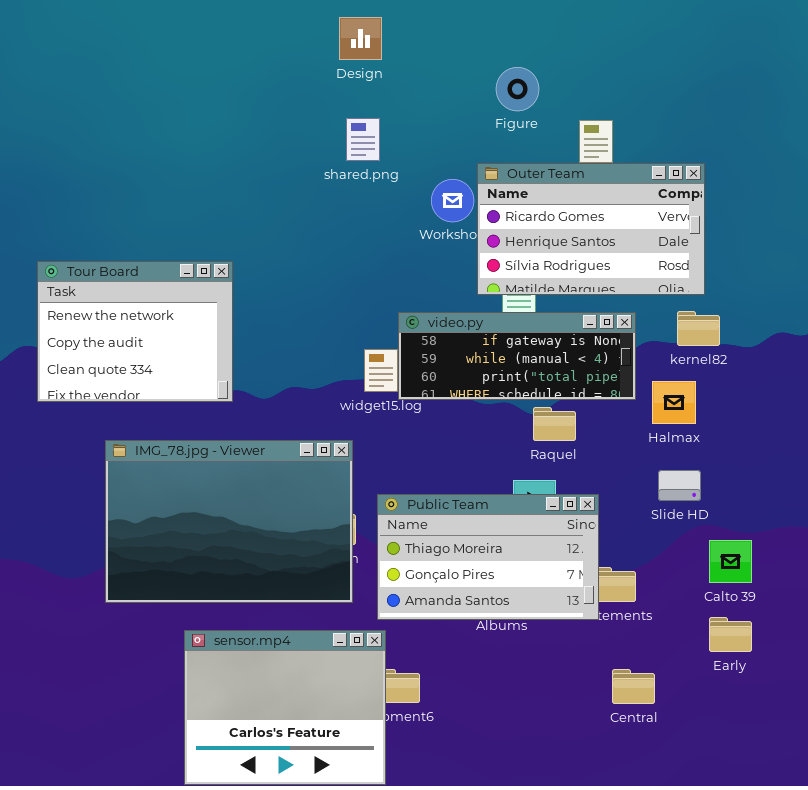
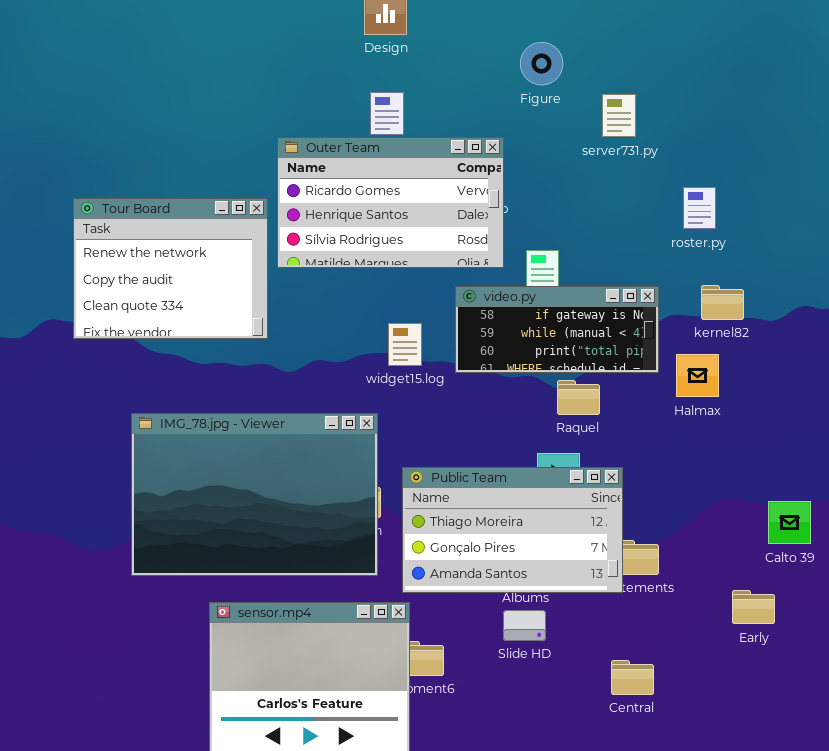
Outer Team: [477,163,705,295] -> [277,137,504,268], moved
Tour Board: [37,261,233,402] -> [73,198,268,339], moved
video.py: [398,312,636,400] -> [455,286,659,373], resized
Slide HD: [658,470,701,501] -> [503,610,546,641], moved
Calto 39: [709,540,752,583] -> [768,501,811,544], moved
Central: [612,669,655,704] -> [611,660,654,695], moved

